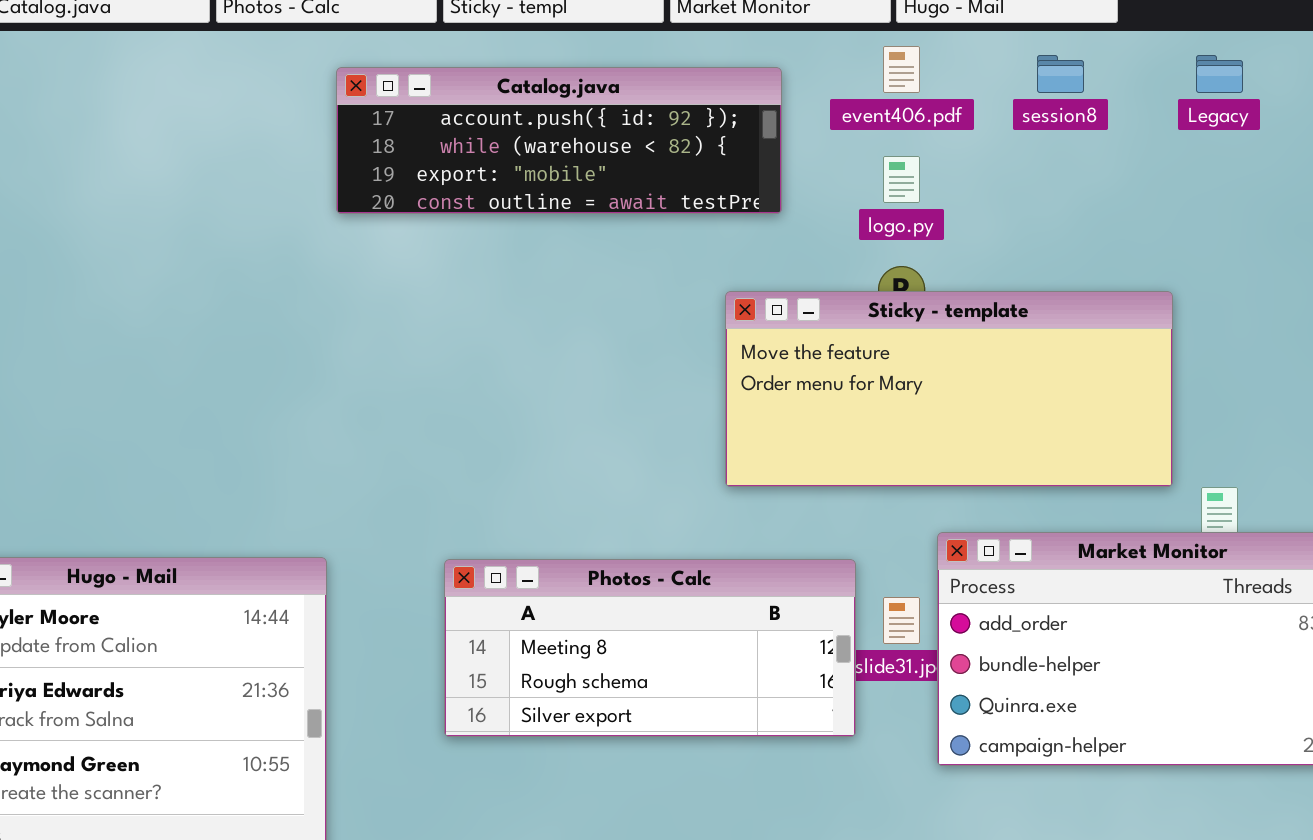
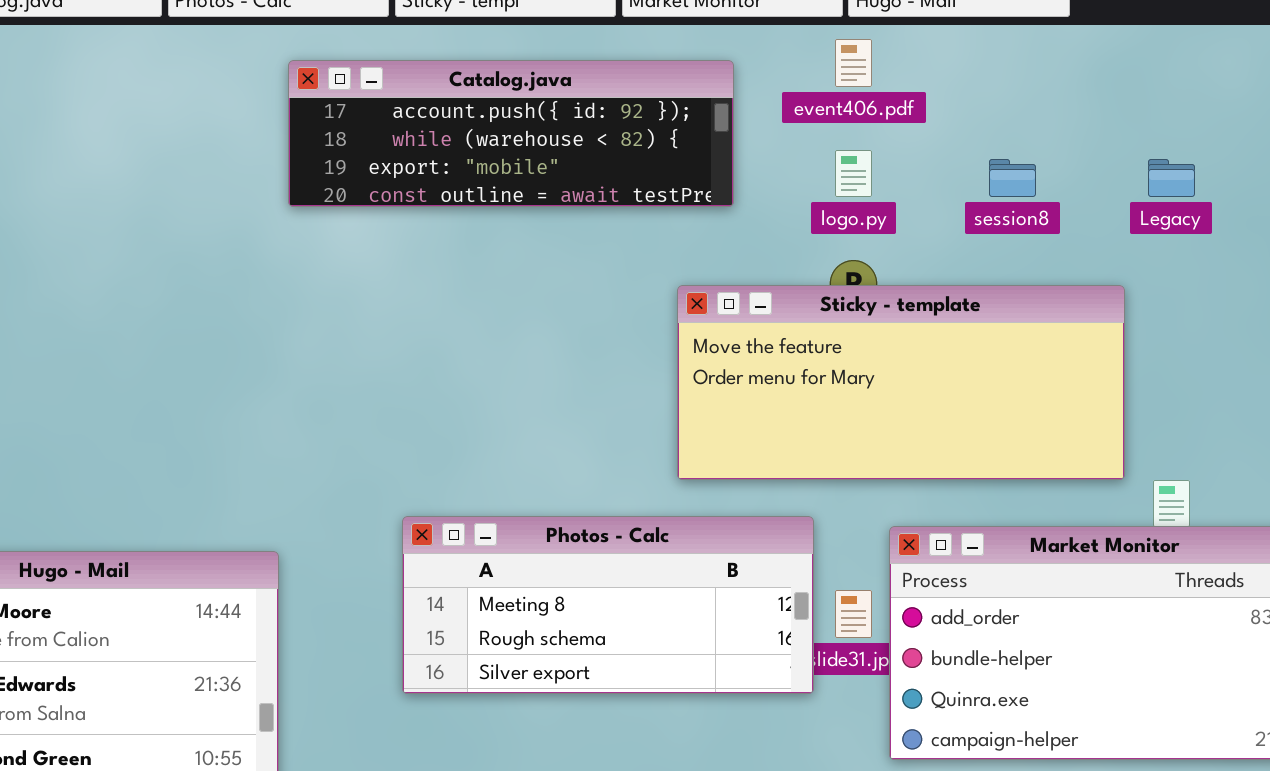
session8: [1037,55,1084,93] -> [989,159,1036,197], moved
Legacy: [1196,55,1243,93] -> [1148,159,1195,197], moved
Photos - Calc: [444,559,856,737] -> [402,516,814,694], moved

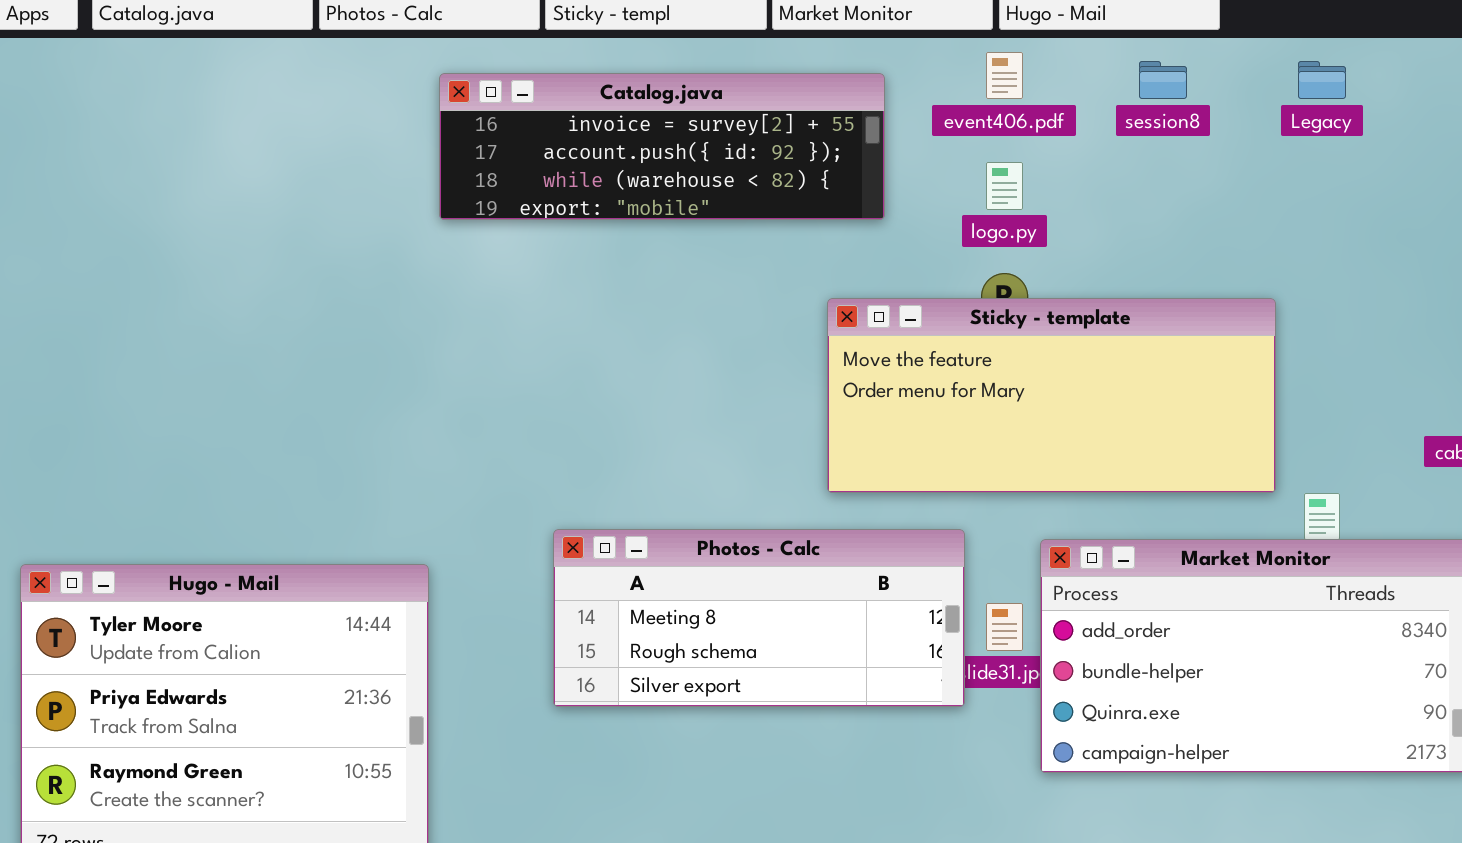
Catalog.java: [288,60,734,207] -> [439,73,885,220], scrolled up 1 row
session8: [989,159,1036,197] -> [1139,61,1187,99], moved
Legacy: [1148,159,1195,197] -> [1298,61,1346,99], moved

